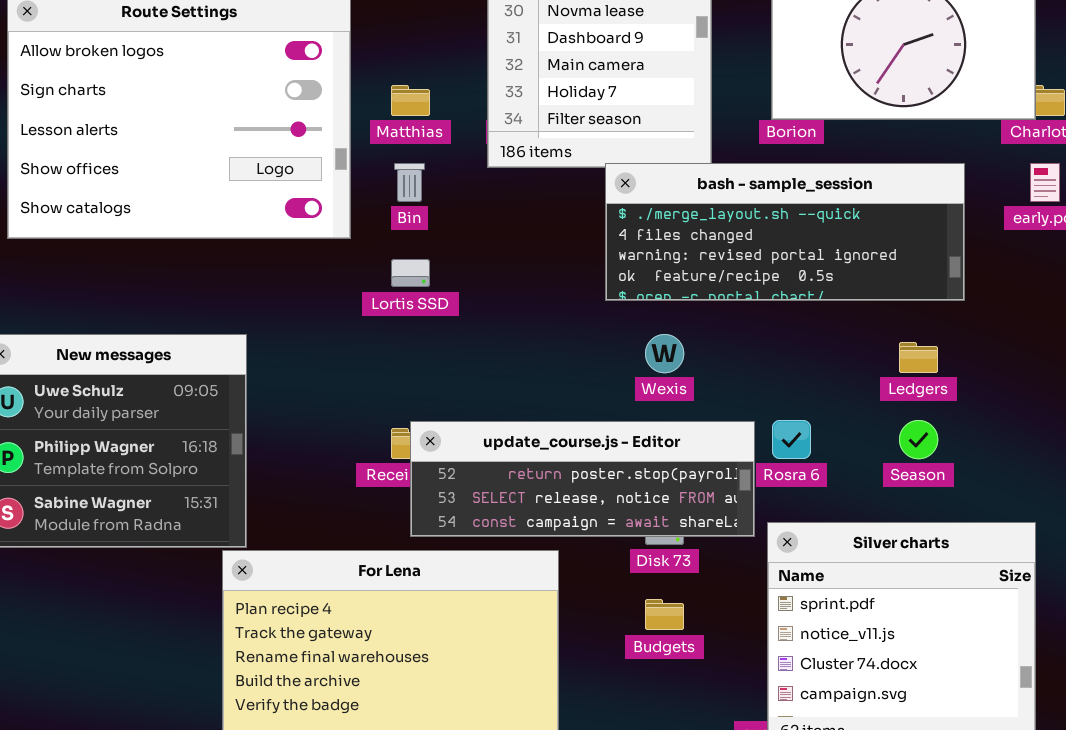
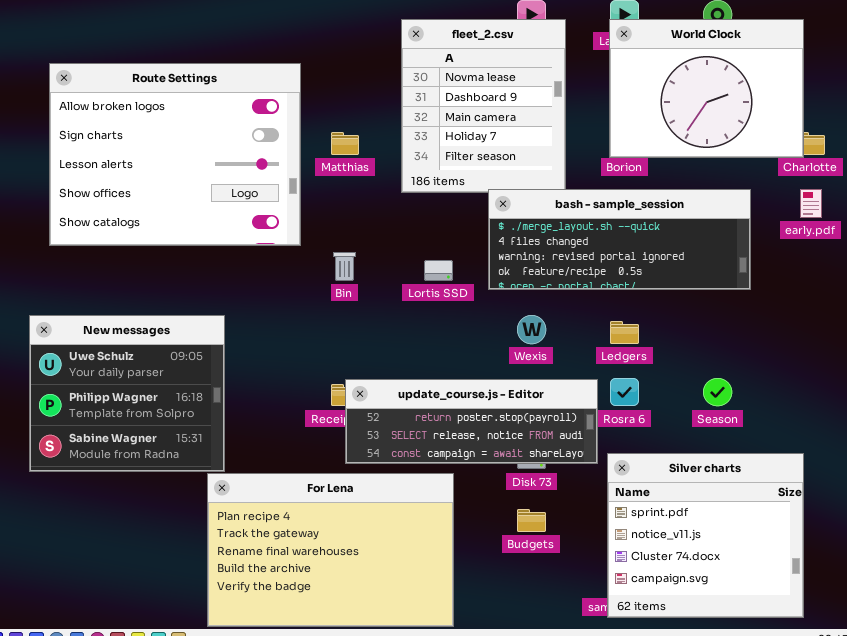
Bin: [394,163,425,202] -> [333,252,356,281], moved
Lortis SSD: [391,259,430,287] -> [424,260,453,281], moved
Ledgers: [899,342,938,373] -> [610,321,639,344], moved

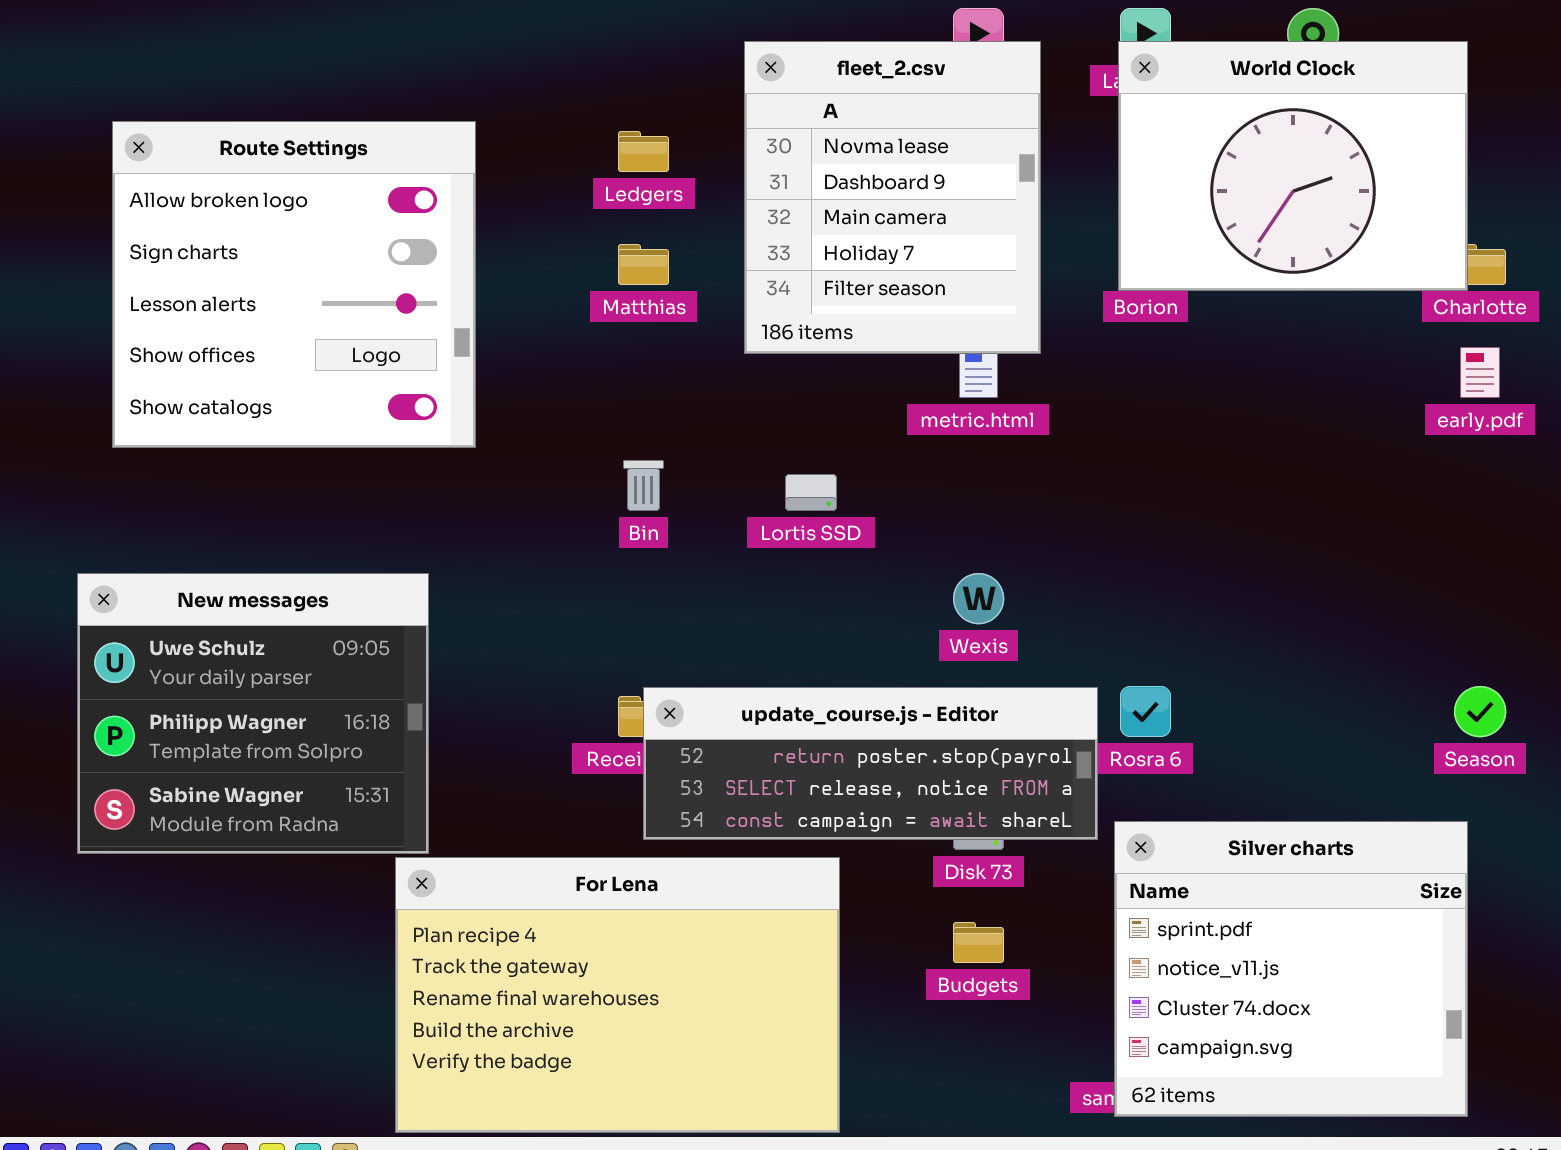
Route Settings: [49,63,301,246] -> [112,121,476,448], resized
bash - sample_session: [488,189,751,290] -> none, closed
Ledgers: [610,321,639,344] -> [618,131,669,172], moved
Season: [703,378,732,406] -> [1454,686,1506,737], moved

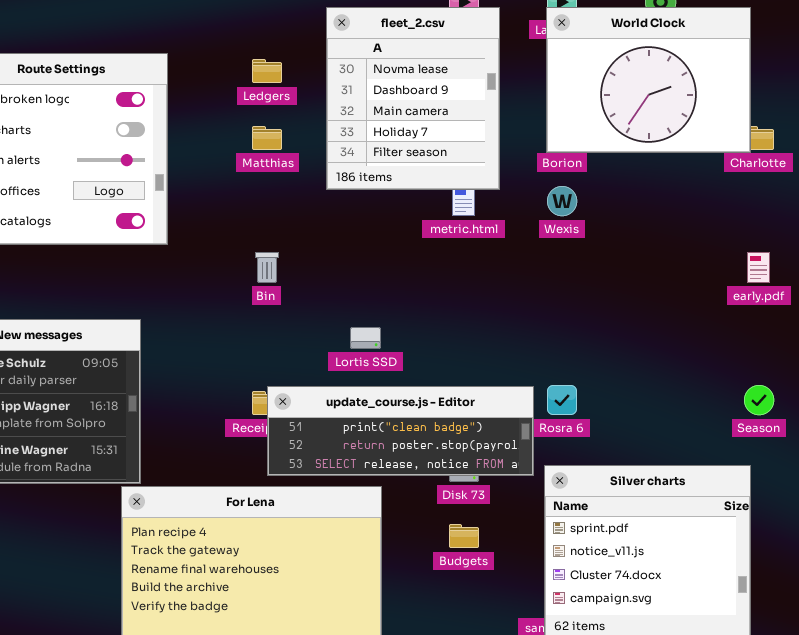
early.pdf: [1460,347,1500,398] -> [747,252,770,283], moved
Lortis SSD: [785,474,837,511] -> [350,327,381,349], moved
Wexis: [953,573,1004,624] -> [547,186,577,216], moved
update_course.js - Editor: [643,687,1098,840] -> [267,386,534,476], scrolled up 1 row

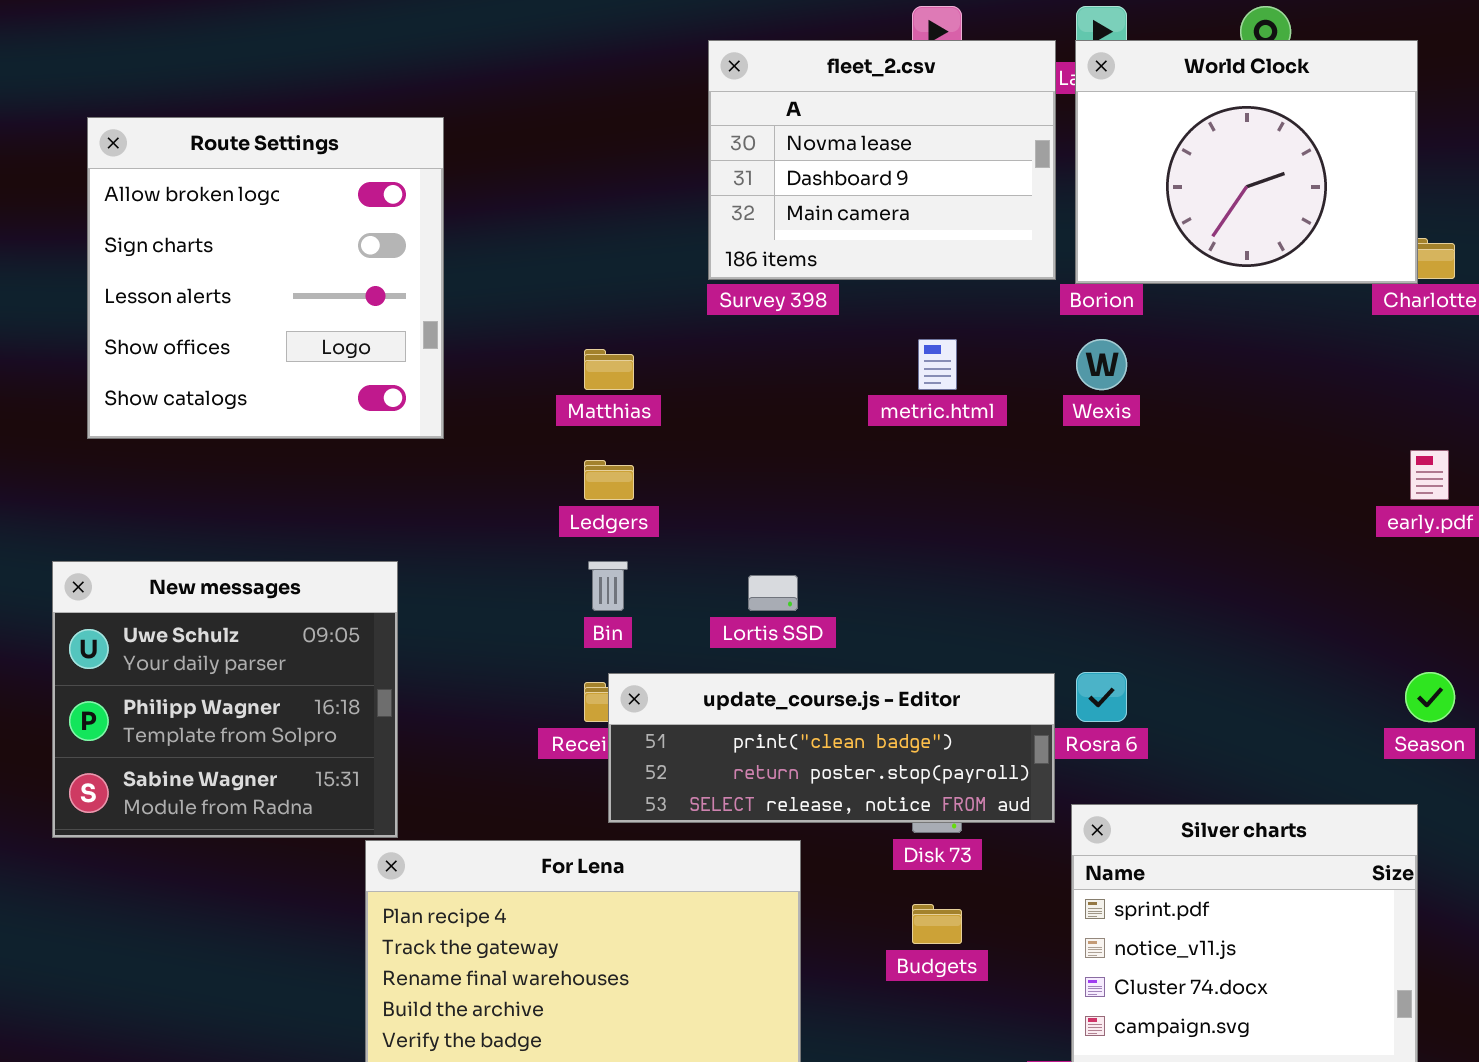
fleet_2.csv: [326,7,500,190] -> [708,40,1056,280], resized
Ledgers: [252,59,282,83] -> [584,460,634,500], moved
Matthias: [252,126,282,150] -> [584,349,634,390], moved
Bin: [255,252,279,283] -> [588,561,628,611], moved

